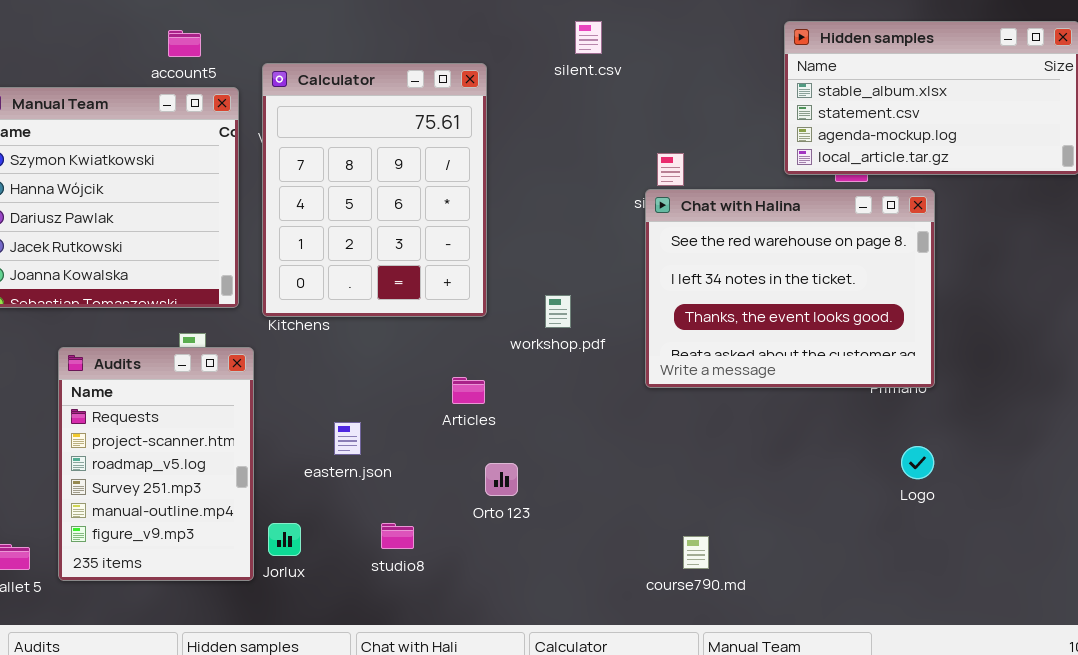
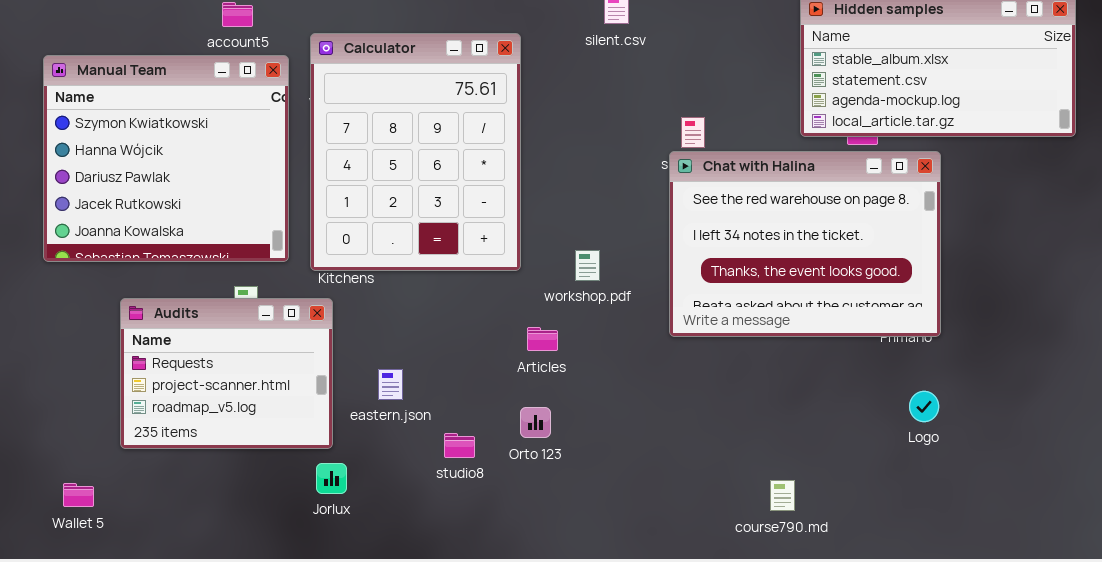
Audits: [58,347,254,581] -> [120,298,333,449], resized
Articles: [452,377,485,404] -> [527,327,558,351], moved
studio8: [381,523,414,549] -> [444,433,475,458], moved
course790.md: [683,536,709,569] -> [770,480,795,511], moved

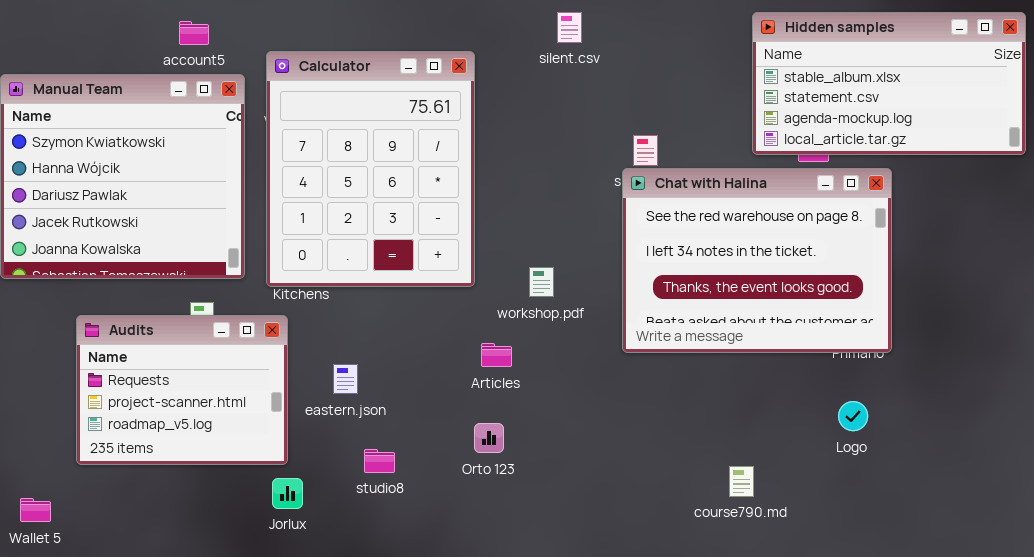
eastern.json: [378,369,403,400] -> [333,364,358,394], moved
Logo: [909,391,939,422] -> [838,401,868,431], moved
studio8: [444,433,475,458] -> [364,449,395,473], moved
course790.md: [770,480,795,511] -> [729,466,754,497], moved

